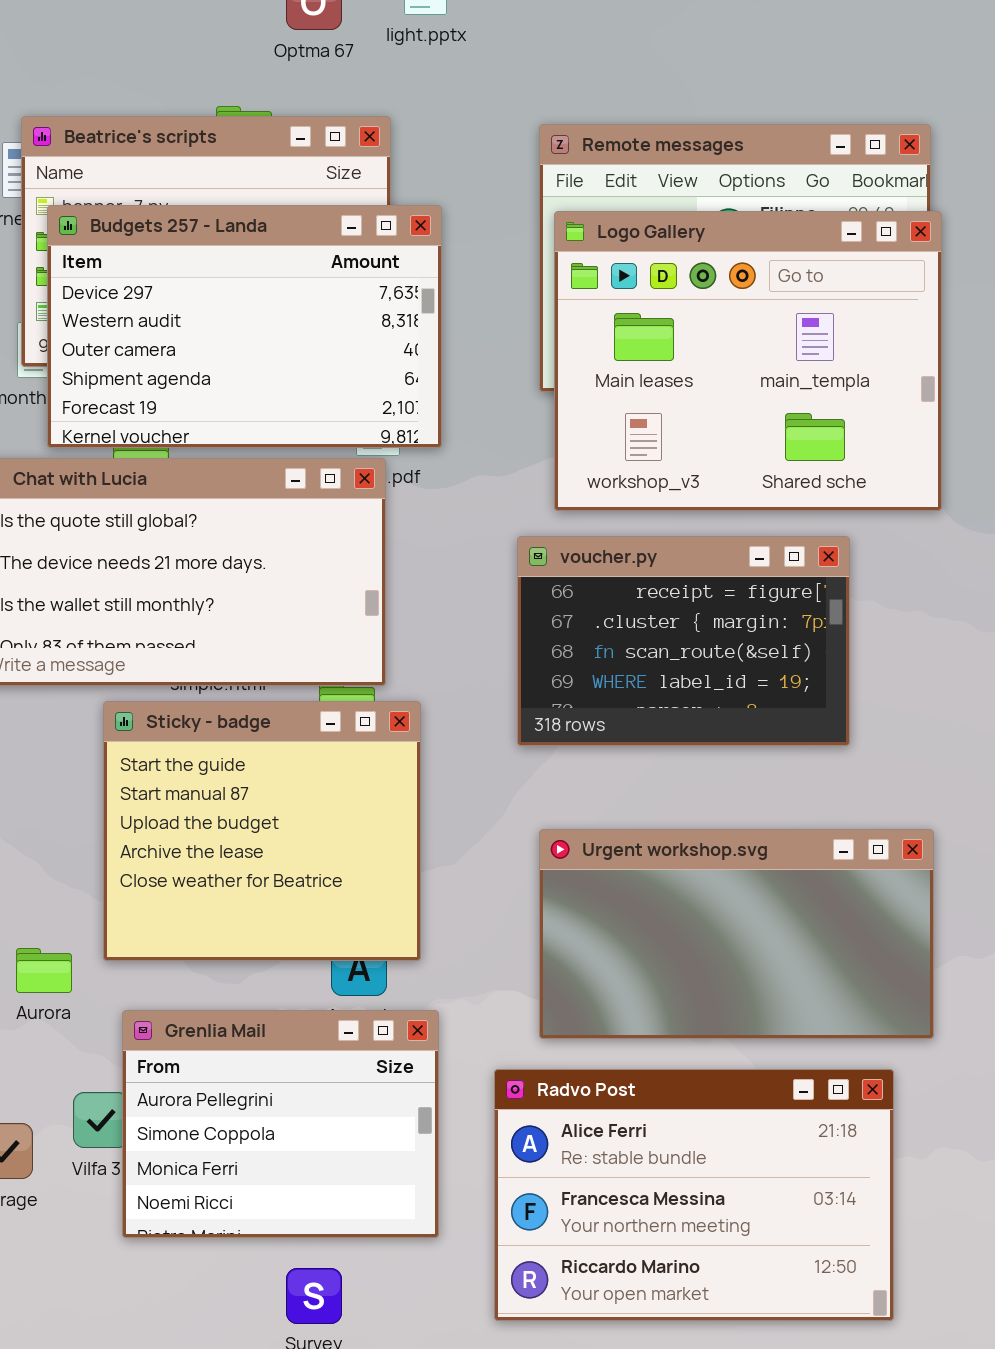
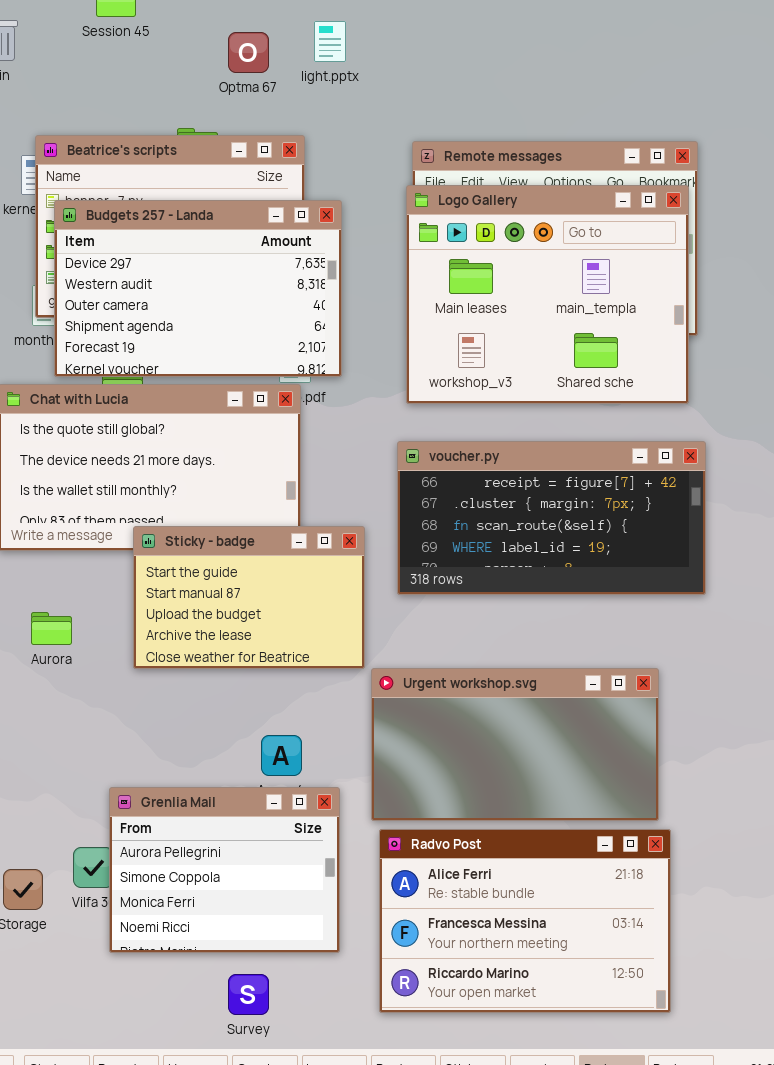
Logo Gallery: [554,211,942,511] -> [406,185,689,404], moved
voucher.py: [517,536,850,746] -> [397,441,706,595], resized
Sticky - badge: [103,701,421,961] -> [133,526,365,669], moved, resized
Urgent workshop.svg: [539,829,934,1039] -> [371,668,659,821], moved
Aurora: [16,948,72,993] -> [31,612,72,645], moved

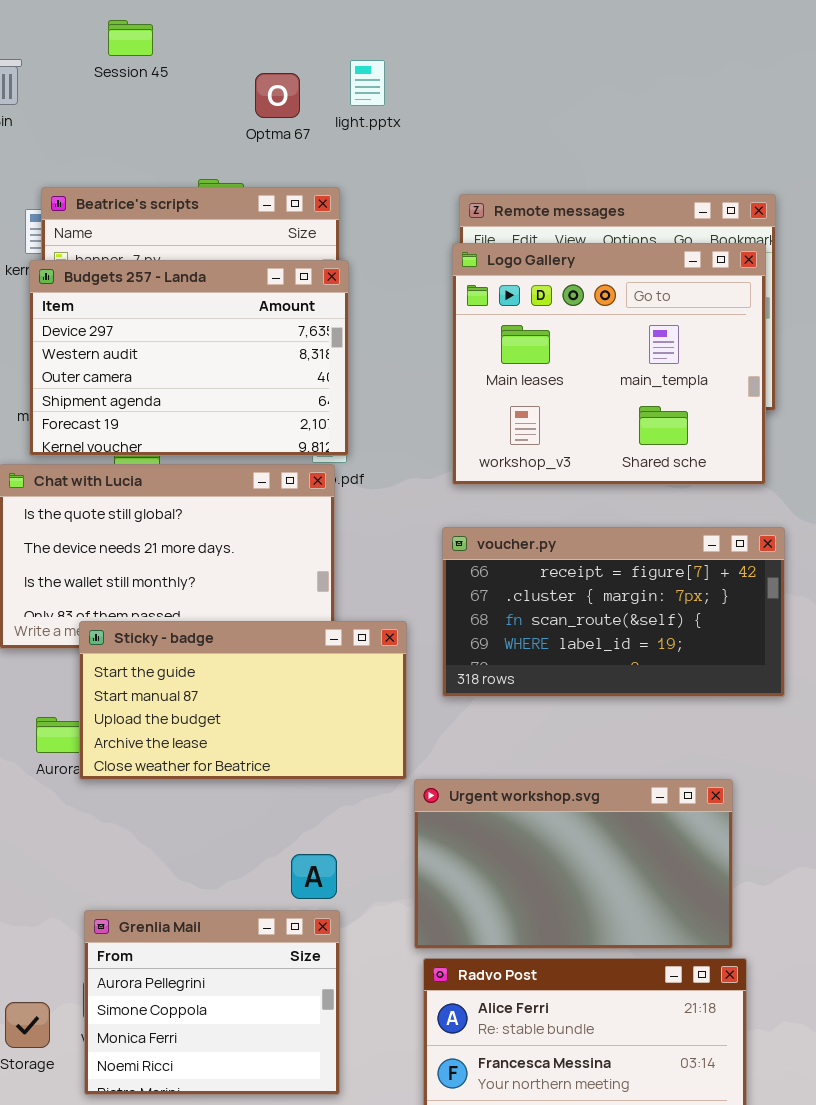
Budgets 257 - Landa: [54,200,342,377] -> [29,260,349,456], moved
Sticky - badge: [133,526,365,669] -> [79,621,407,780], resized
Grenlia Mail: [109,787,340,953] -> [84,910,340,1095], moved

